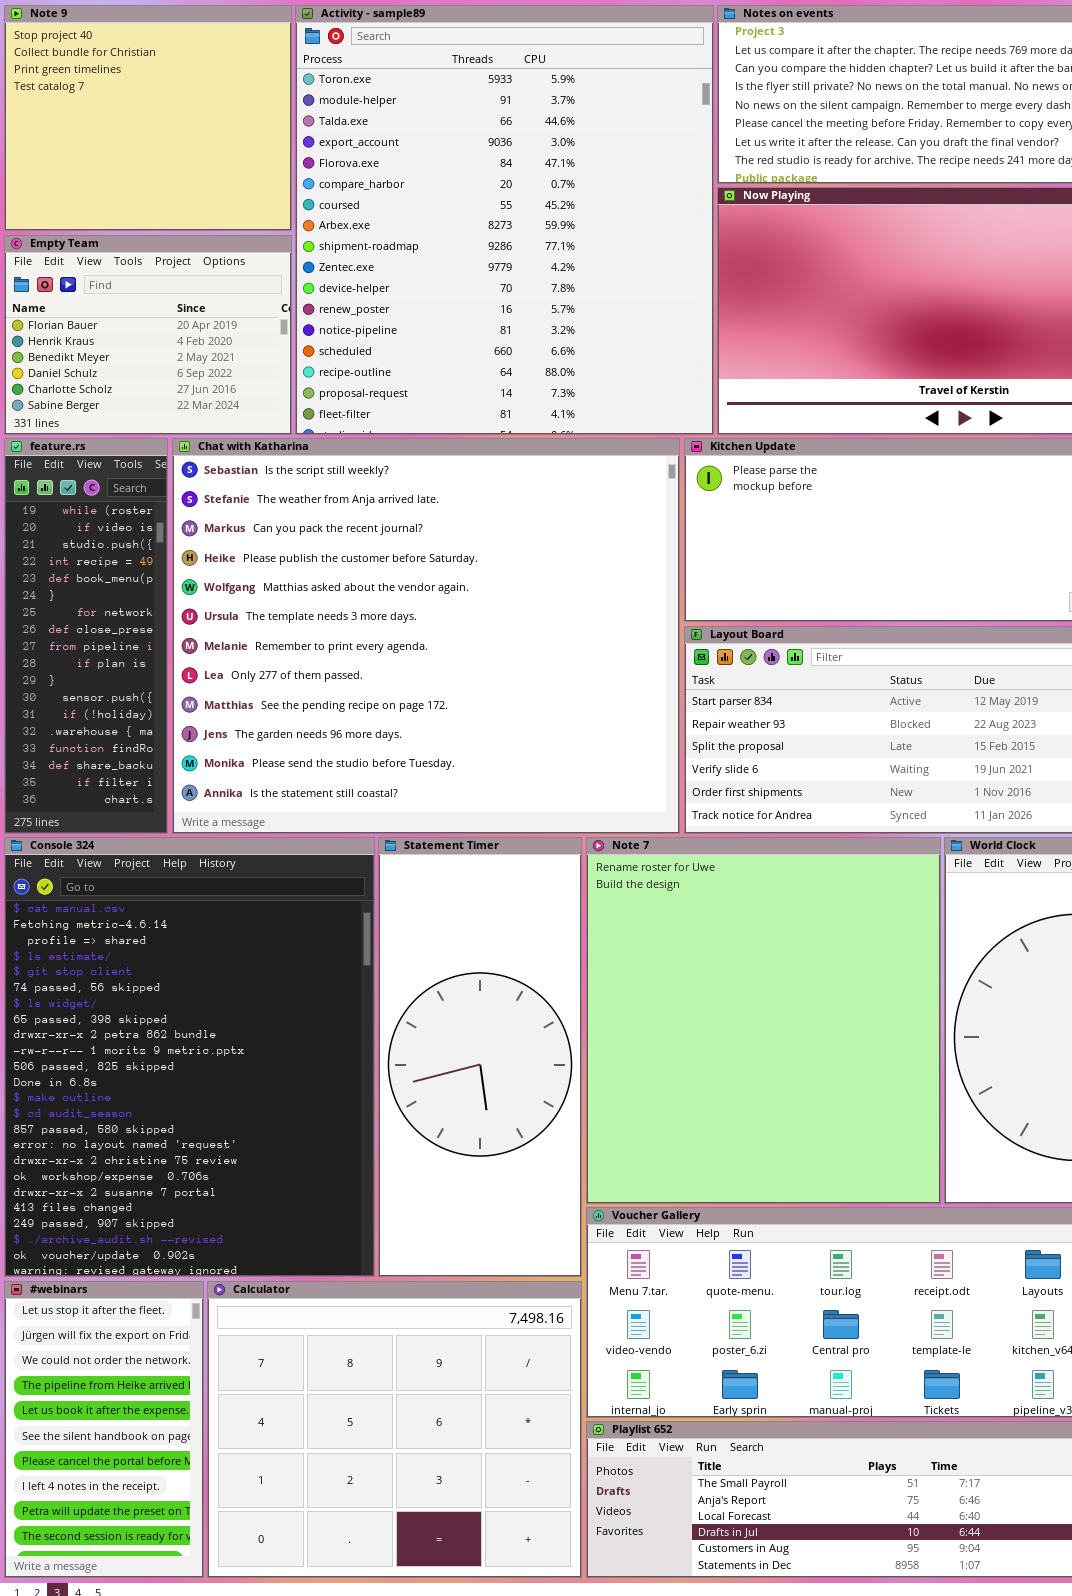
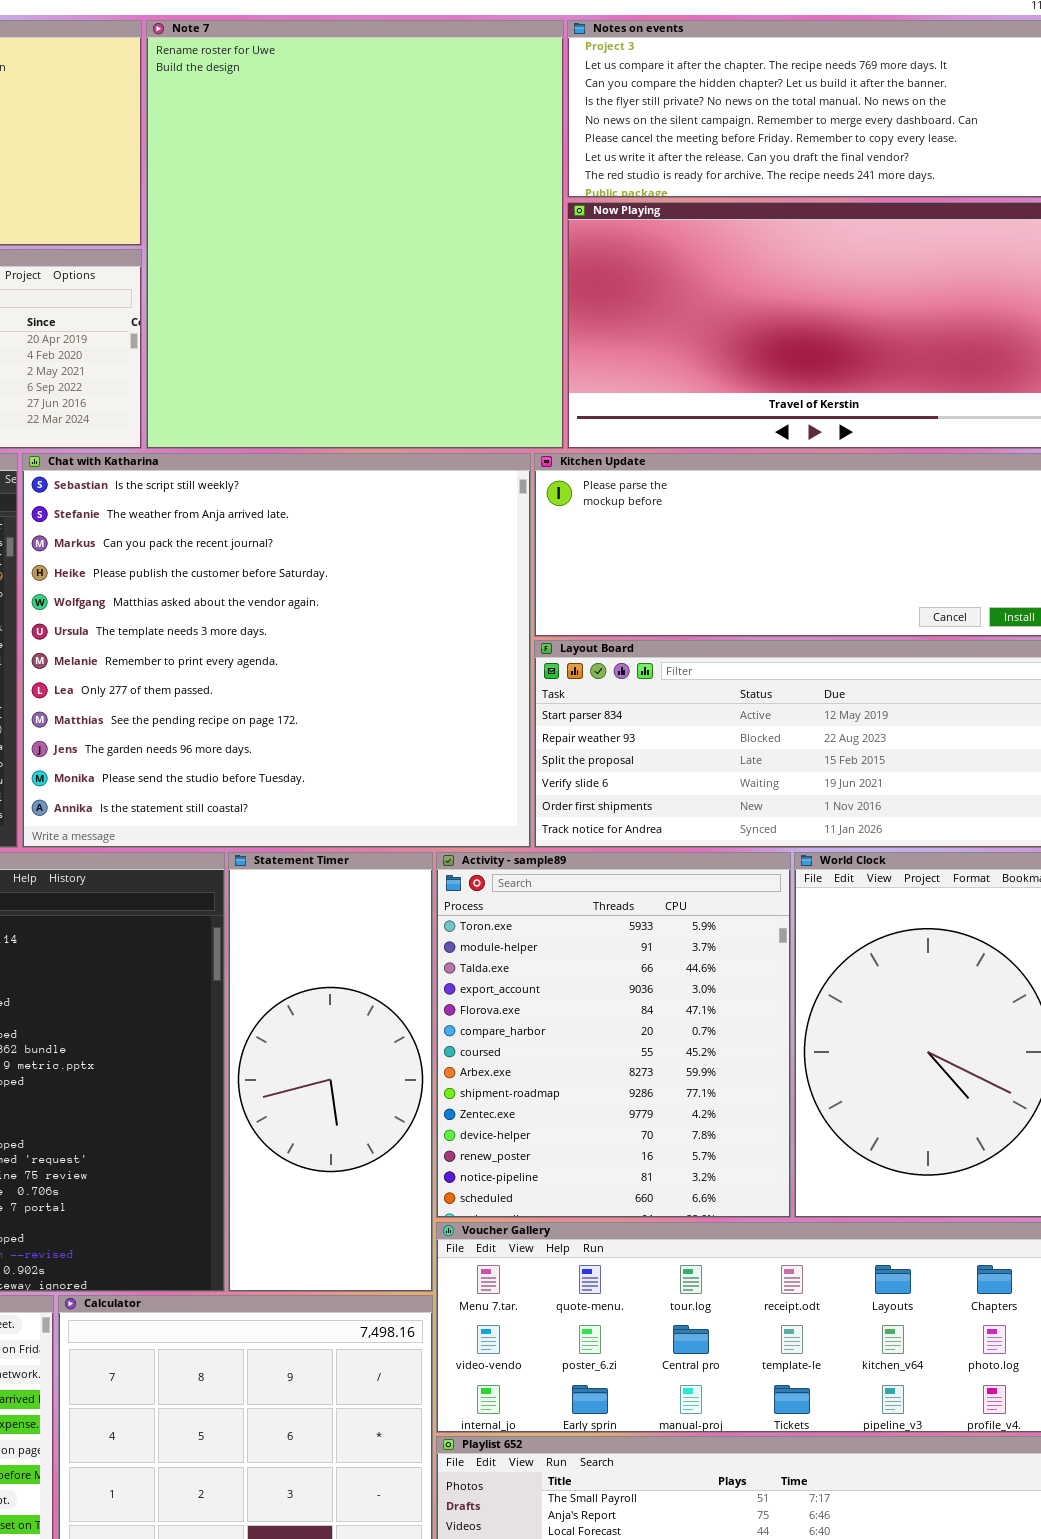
Activity - sample89: [295,5,714,435] -> [436,852,791,1218], moved, resized
Note 7: [586,837,941,1204] -> [146,20,564,449], moved, resized

